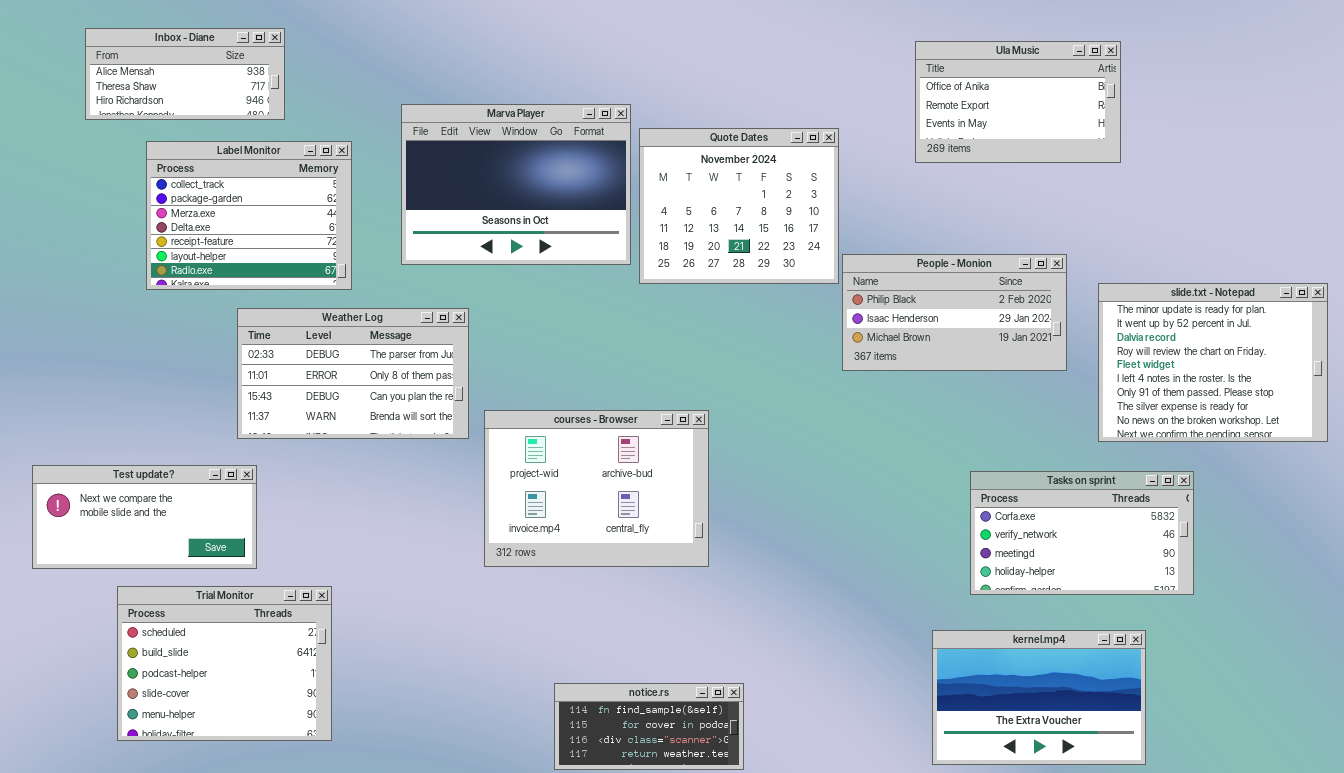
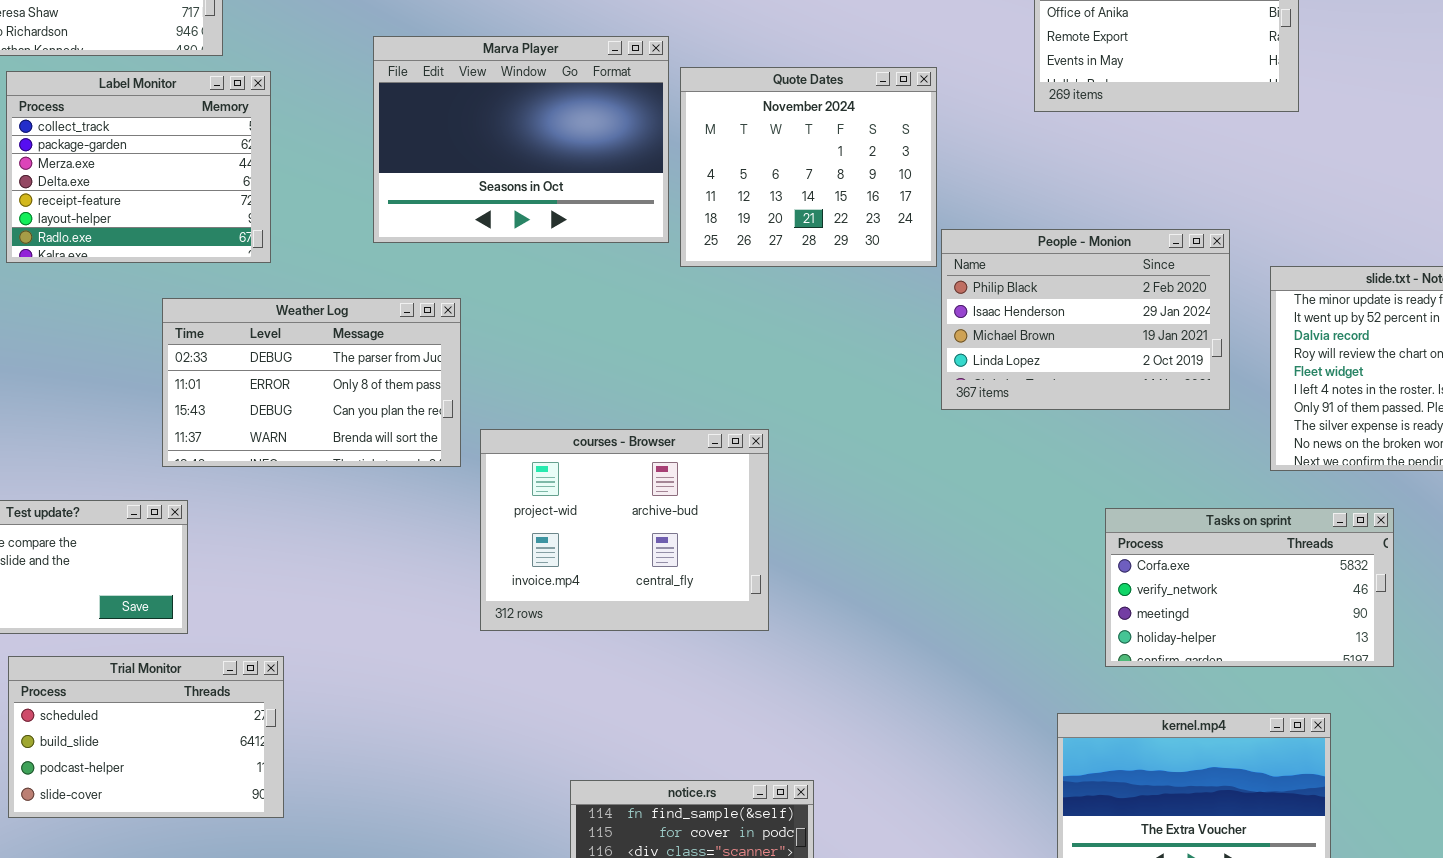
Label Monitor: [146,141,352,290] -> [6,71,271,263], moved
People - Monion: [842,254,1067,371] -> [941,229,1230,410], resized
Trial Monitor: [117,586,332,741] -> [8,656,284,818], resized

